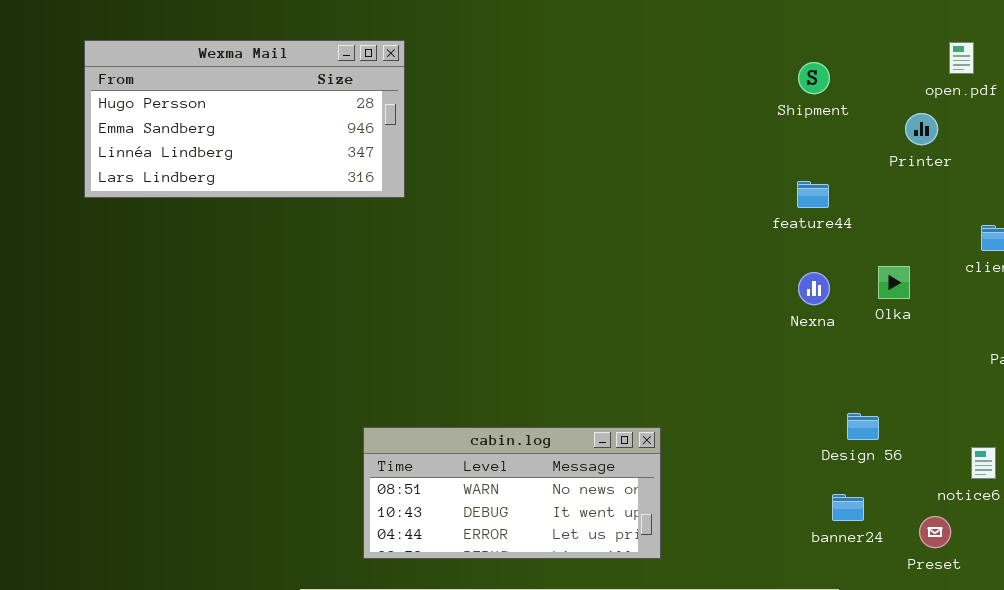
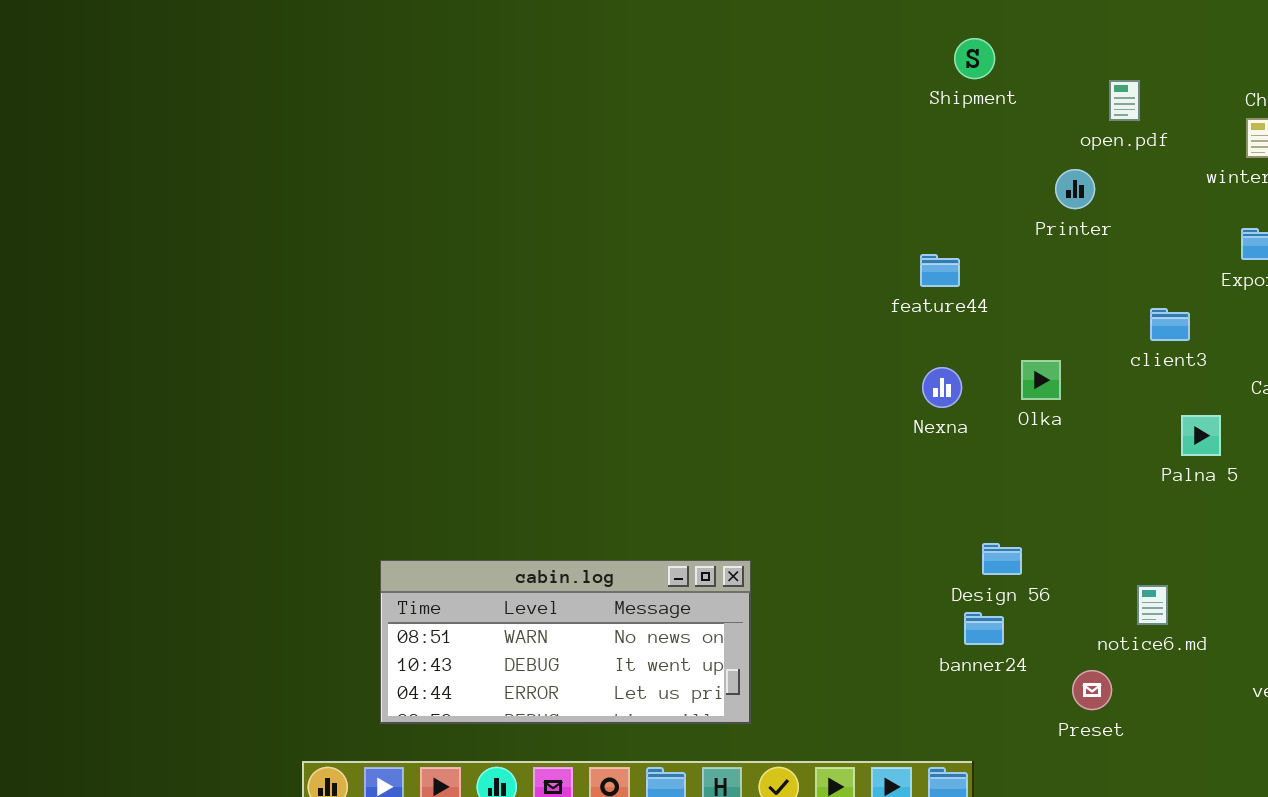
Wexma Mail: [84,40,405,198] -> none, closed
Shipment: [798,62,830,94] -> [954,38,995,79], moved
banner24: [832,494,864,521] -> [964,612,1004,645], moved

